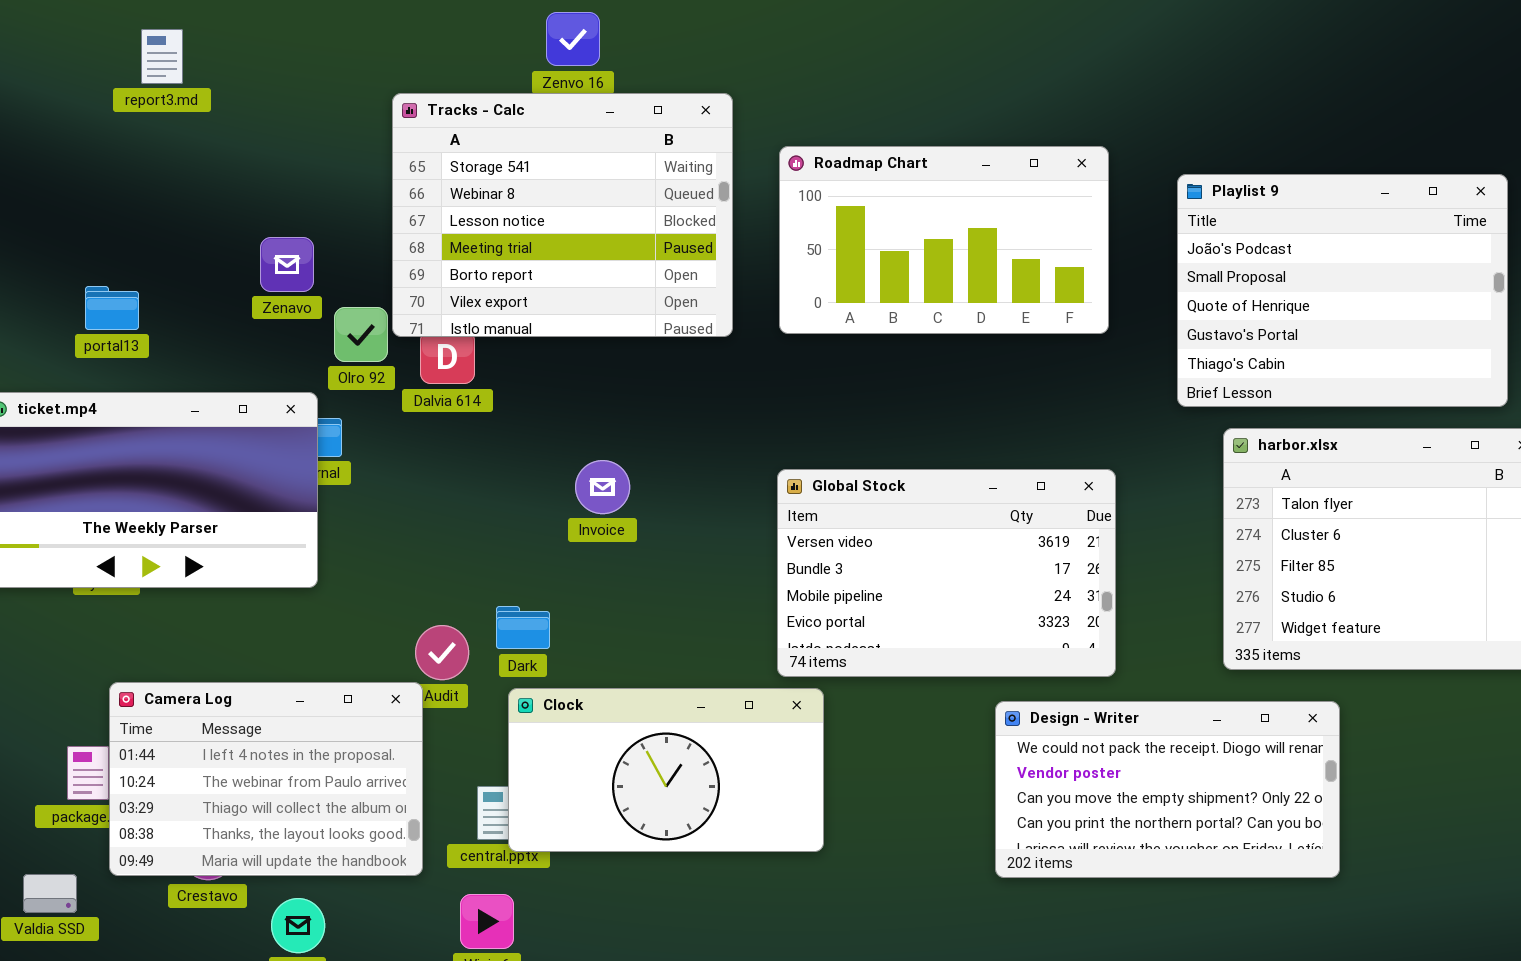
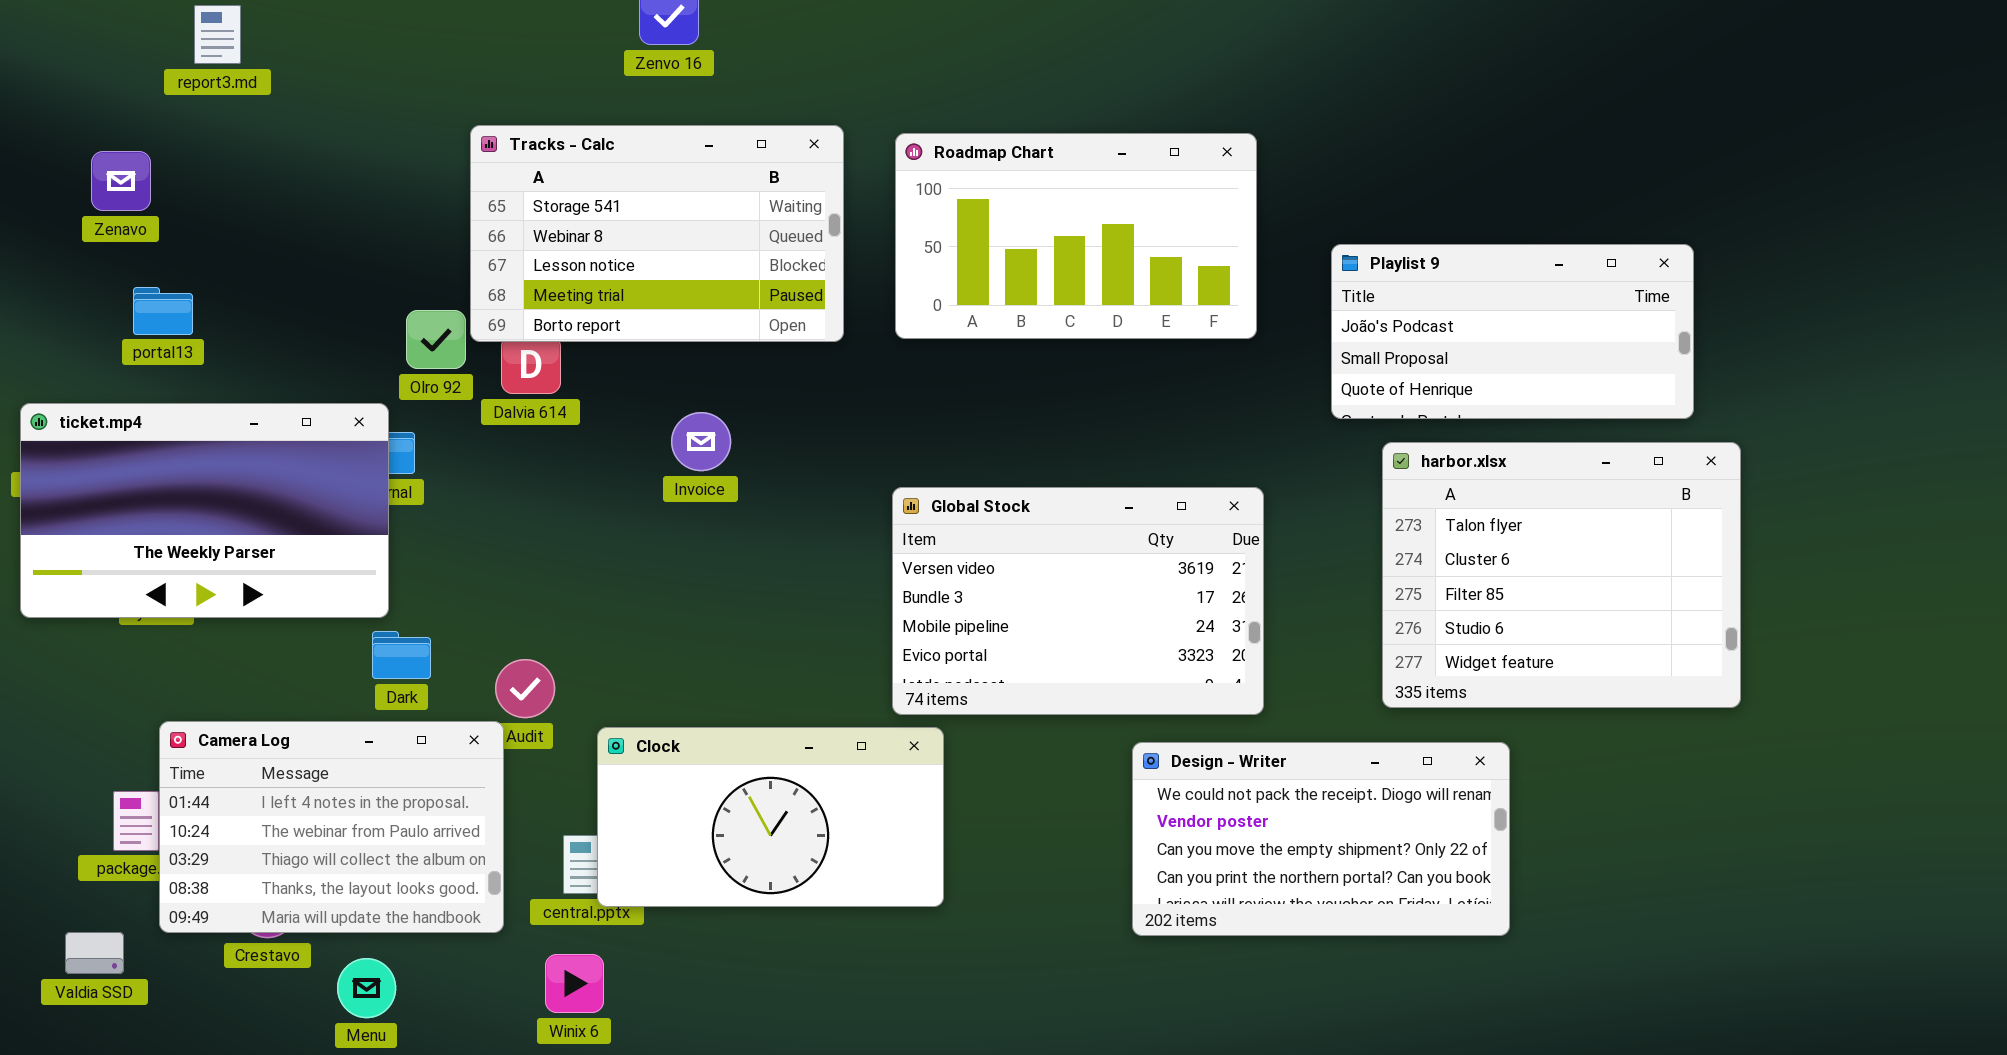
Tracks - Calc: [392,93,733,337] -> [470,125,844,342], resized
Playlist 9: [1177,174,1508,407] -> [1331,244,1694,419], resized
Zenavo: [260,237,314,292] -> [91,151,151,211], moved
Invoice: [575,460,630,514] -> [671,412,731,471], moved
Dark: [496,606,550,649] -> [372,631,431,679], moved

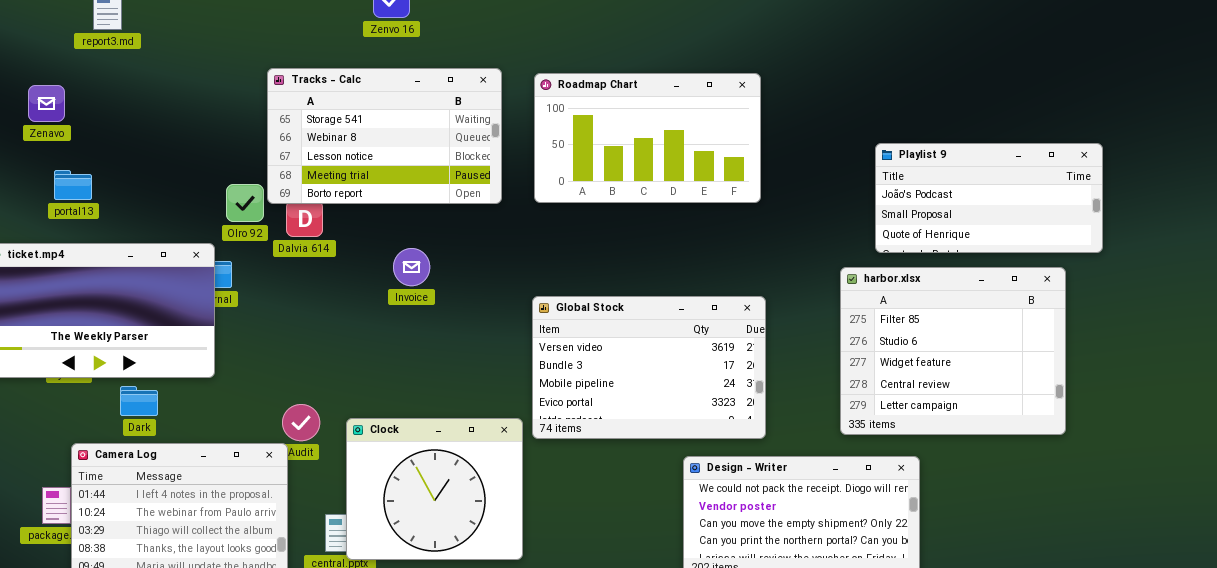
Playlist 9: [1331,244,1694,419] -> [875,143,1103,253], moved
harbor.xlsx: [1382,442,1741,708] -> [840,267,1066,435], scrolled down 2 rows
Dark: [372,631,431,679] -> [120,386,158,416], moved
Clock: [597,727,944,907] -> [346,418,523,560], resized

